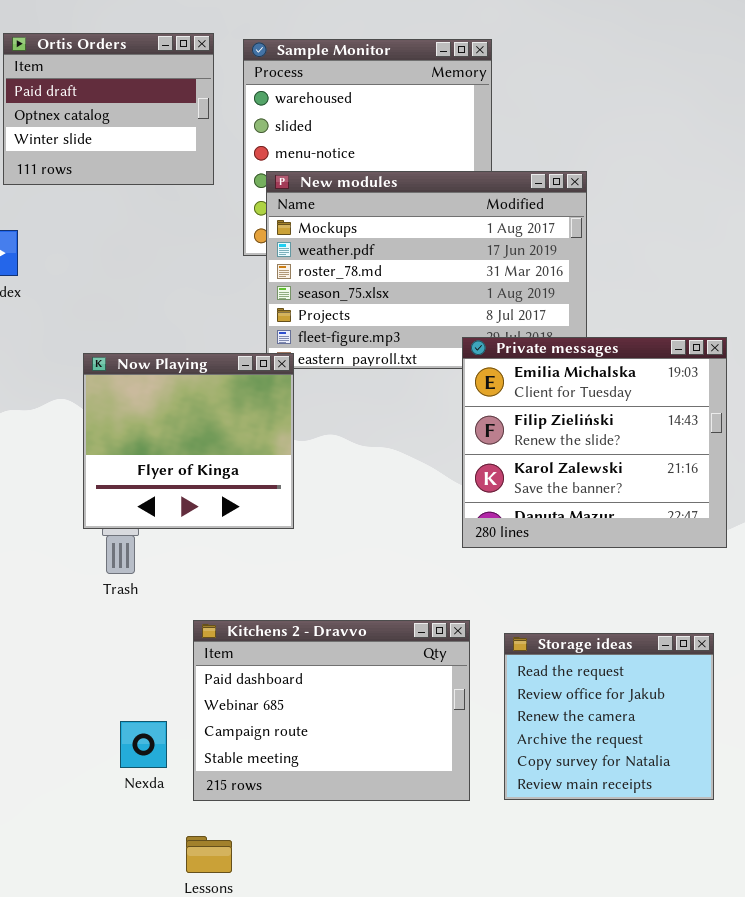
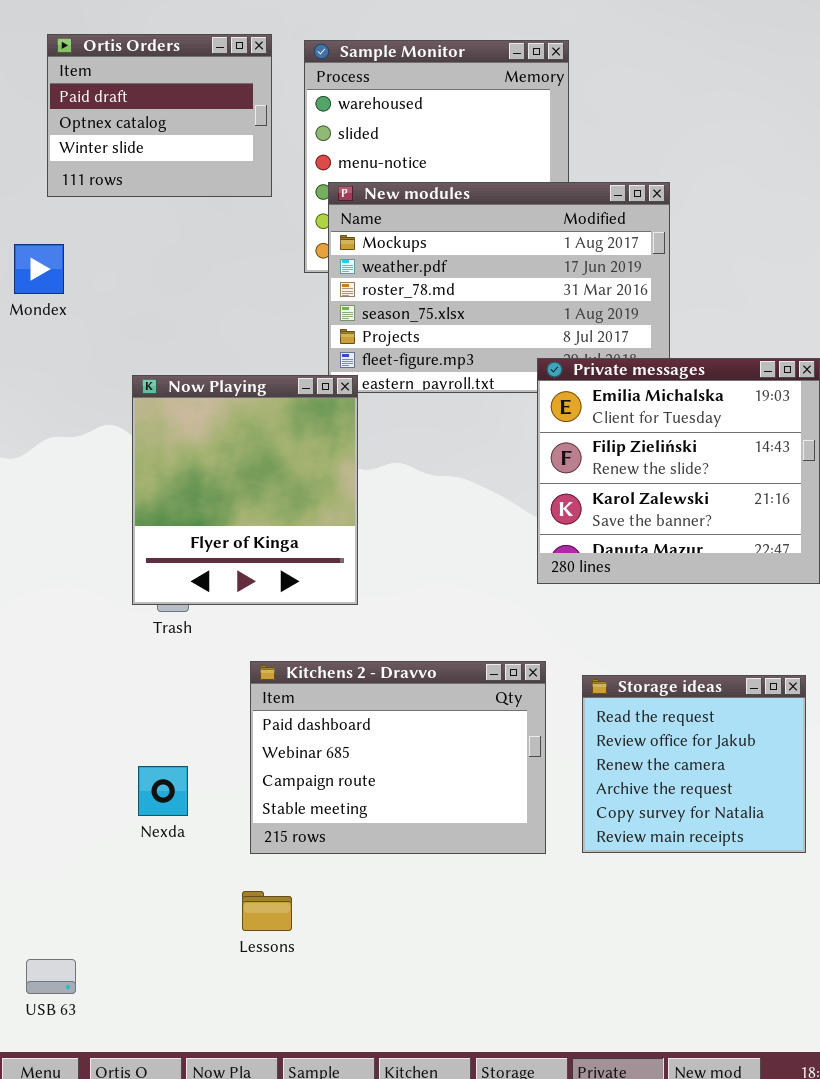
Now Playing: [83,353,294,529] -> [132,375,358,605], resized
Nexda: [120,721,167,768] -> [138,766,188,816], moved

